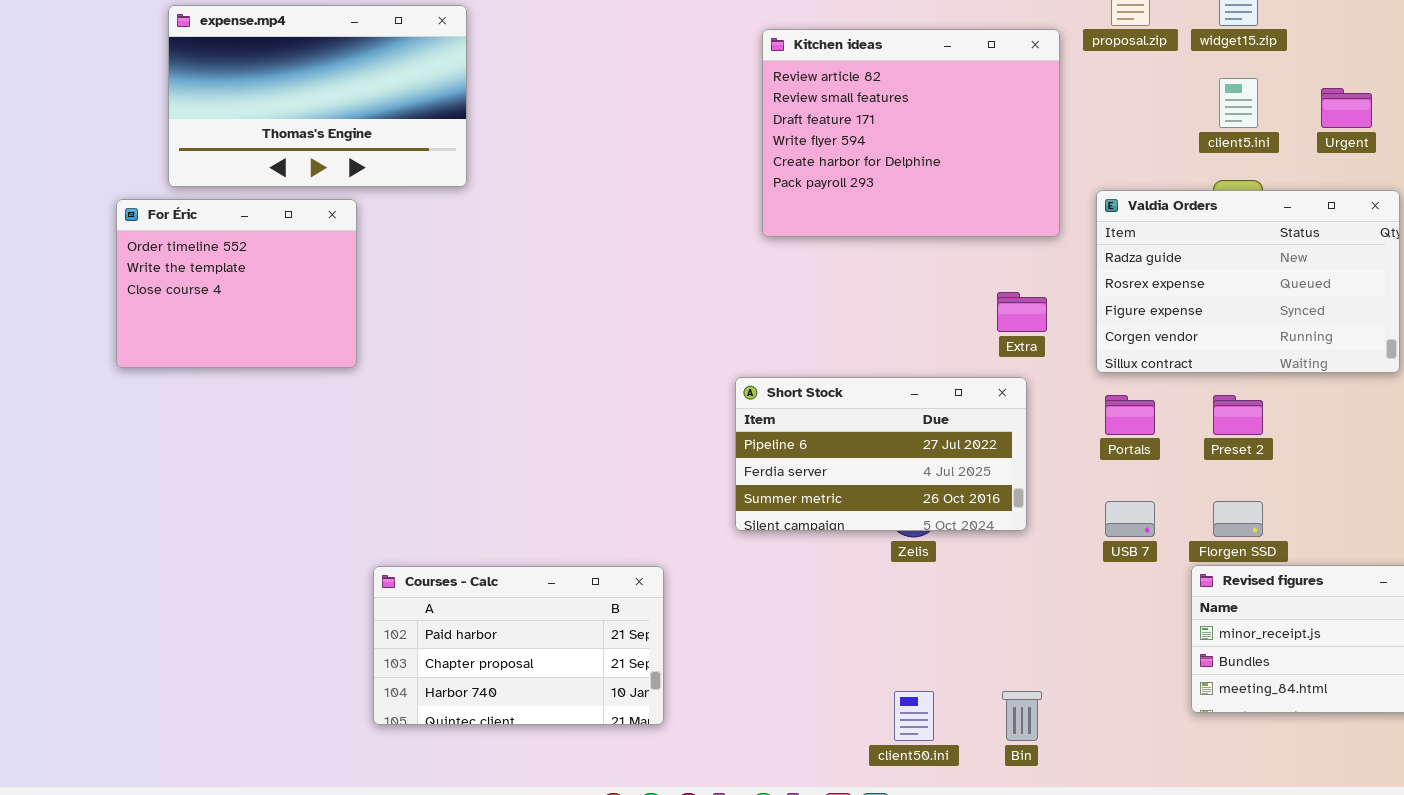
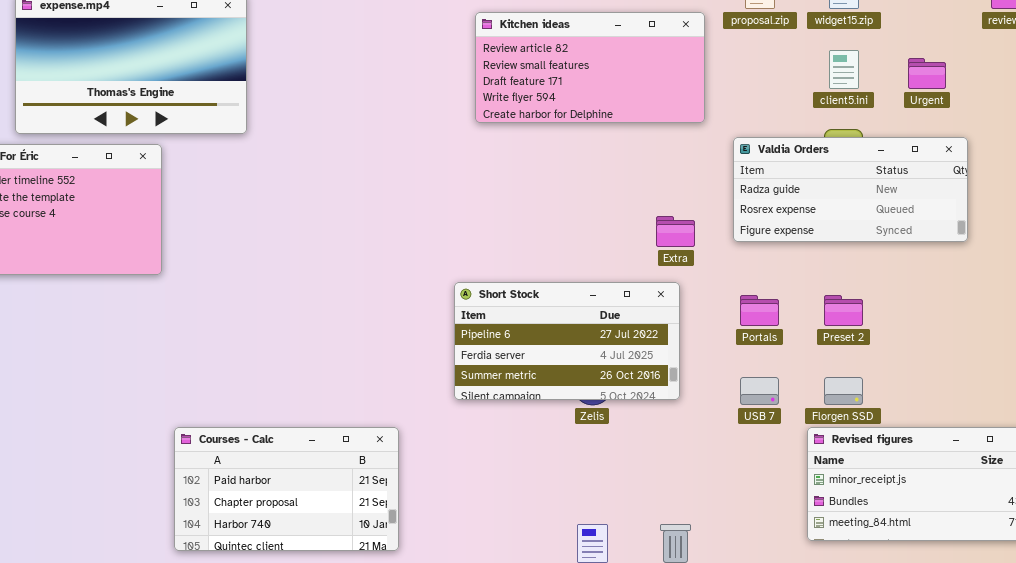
Kitchen ideas: [762,29,1060,237] -> [475,12,705,123], resized
Valdia Orders: [1096,190,1400,373] -> [733,137,968,242], resized

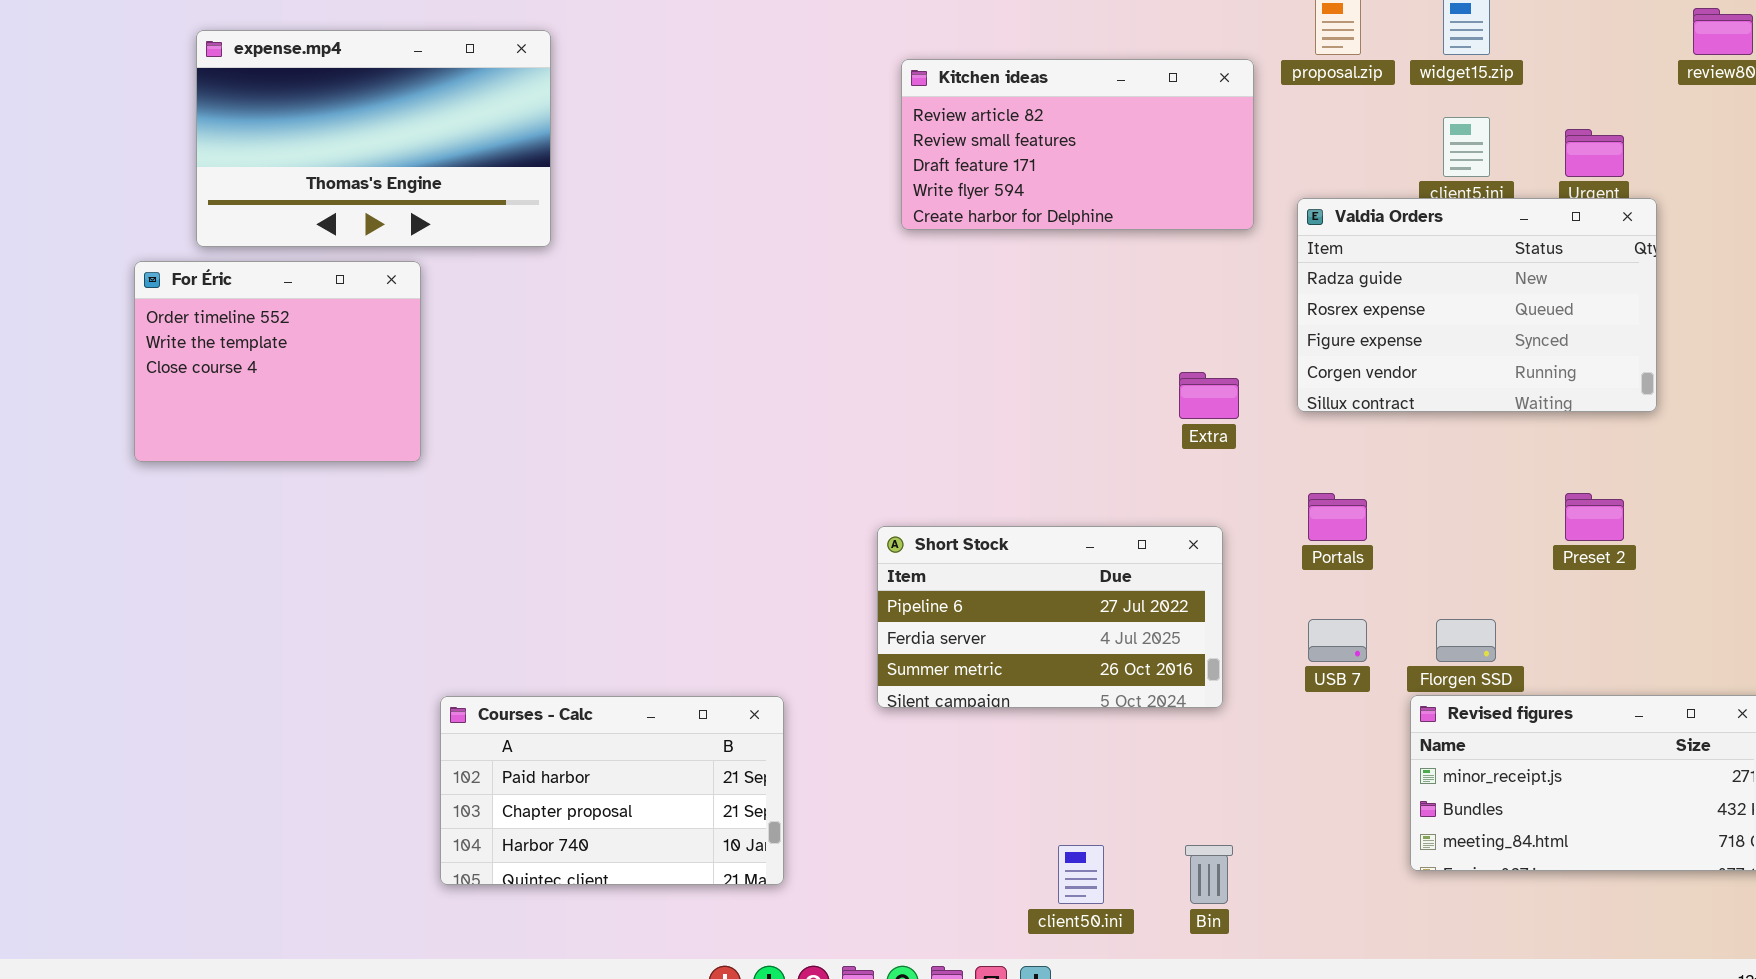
Valdia Orders: [733,137,968,242] -> [1297,198,1657,412], resized
Short Stock: [454,282,680,400] -> [877,526,1223,708], moved
Preset 2: [824,295,863,326] -> [1565,493,1624,541], moved

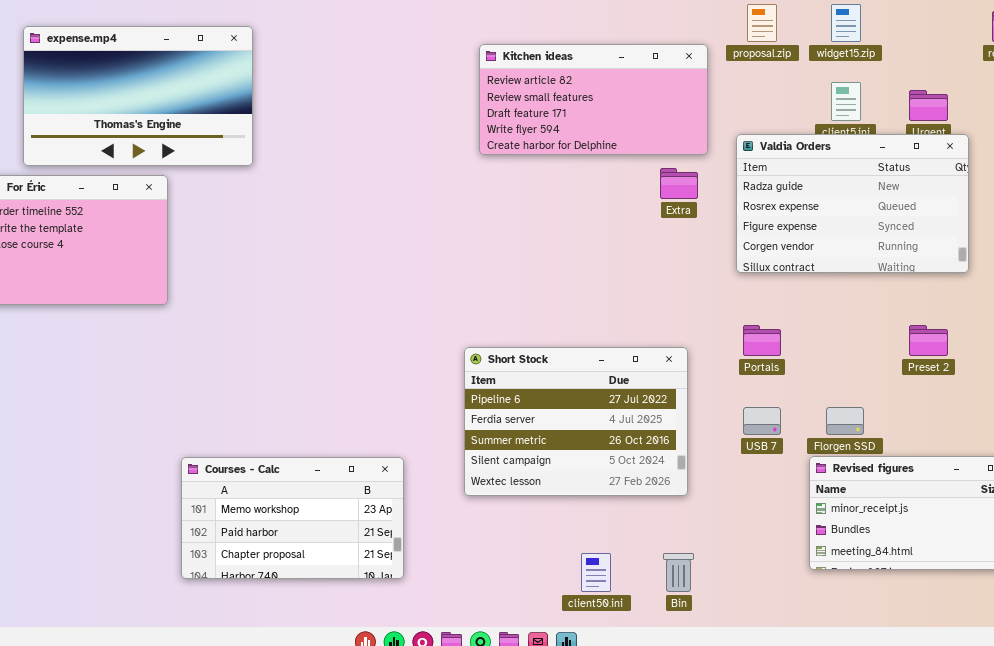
Extra: [1179,372,1239,419] -> [660,168,698,199], moved
Short Stock: [877,526,1223,708] -> [464,347,688,496], resized
Courses - Calc: [440,696,784,885] -> [181,457,404,579], scrolled up 1 row

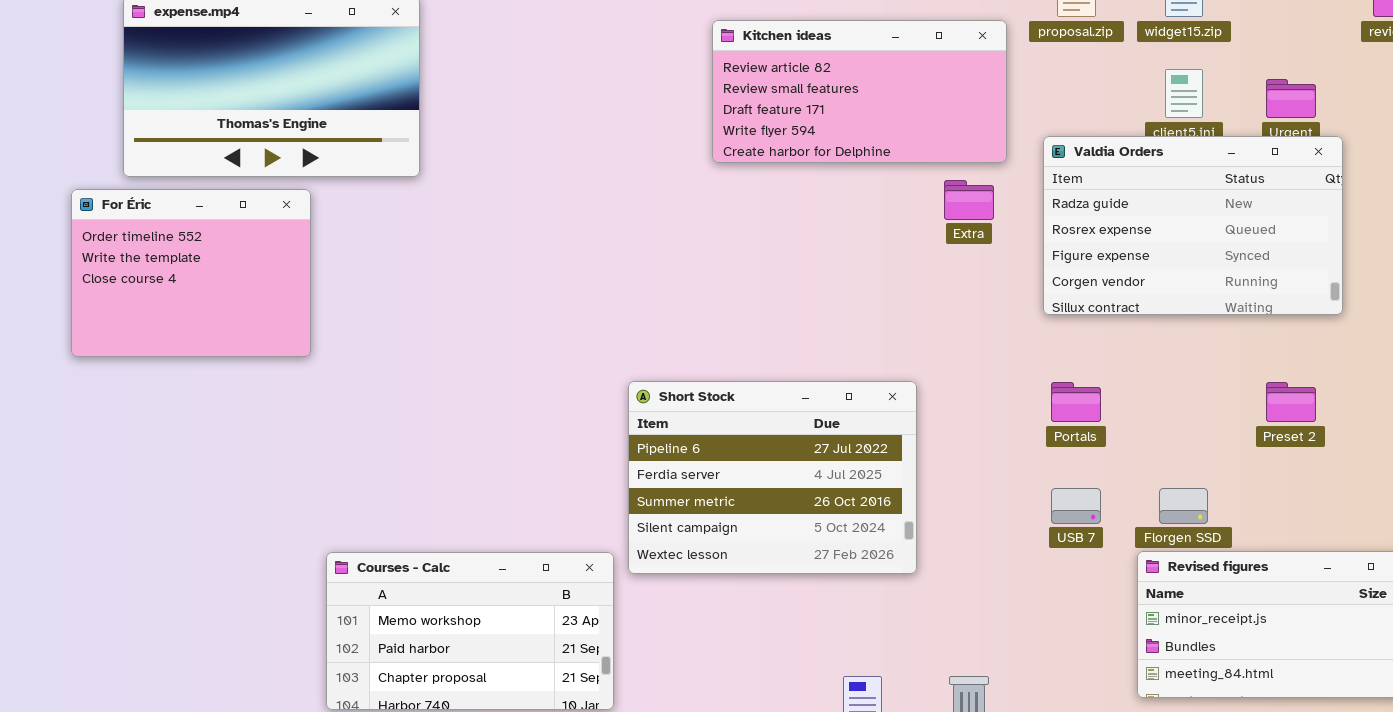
Short Stock: [464,347,688,496] -> [628,381,917,574], moved

